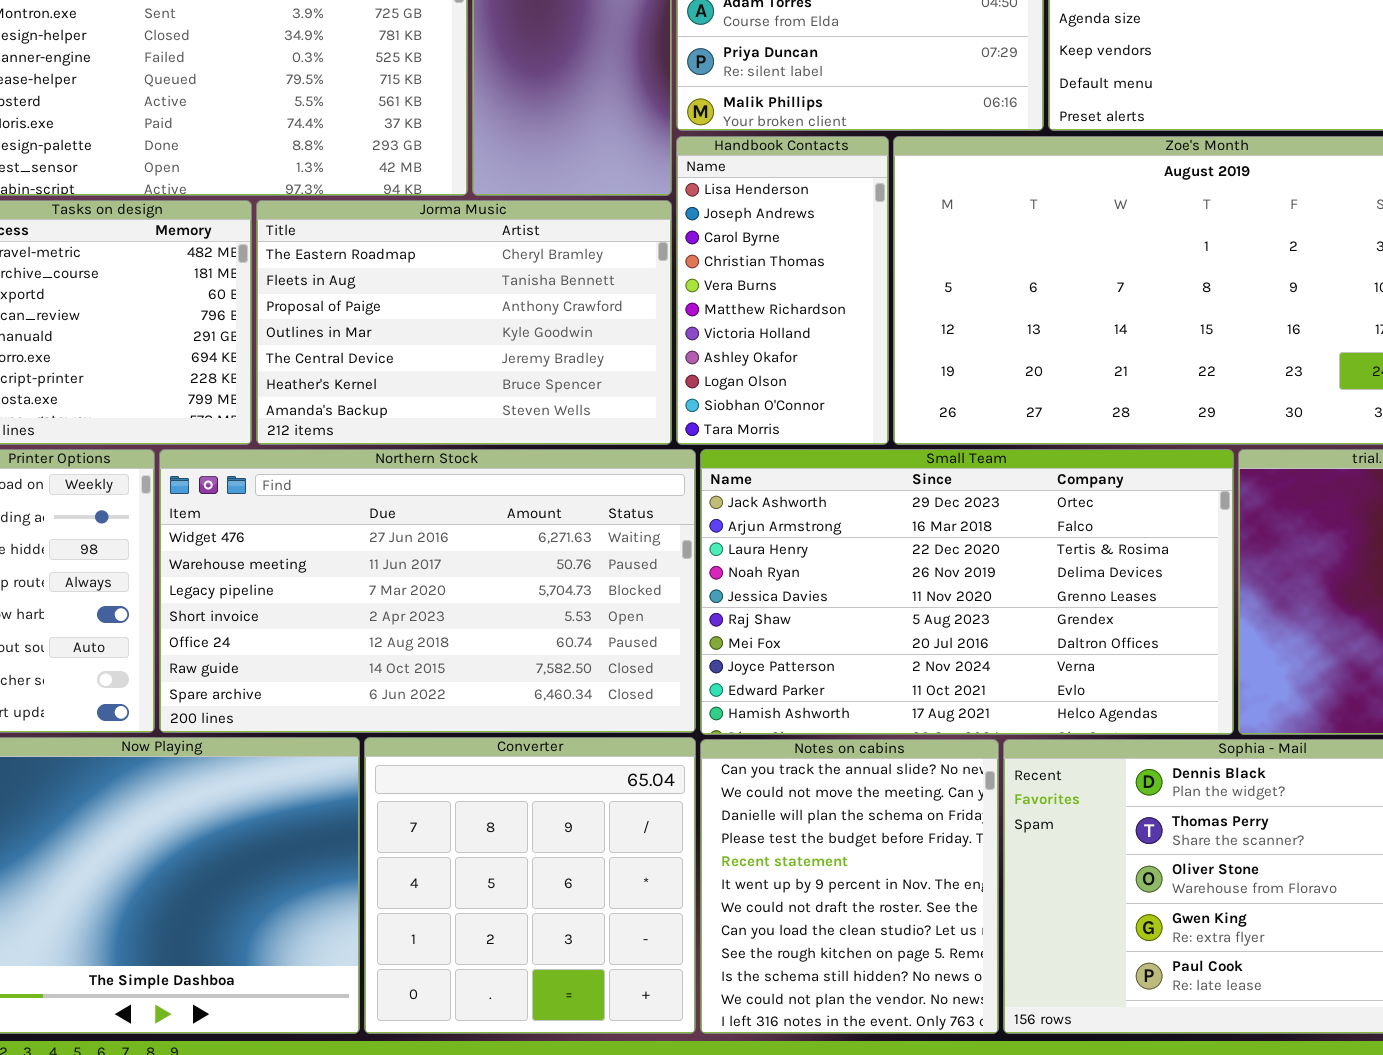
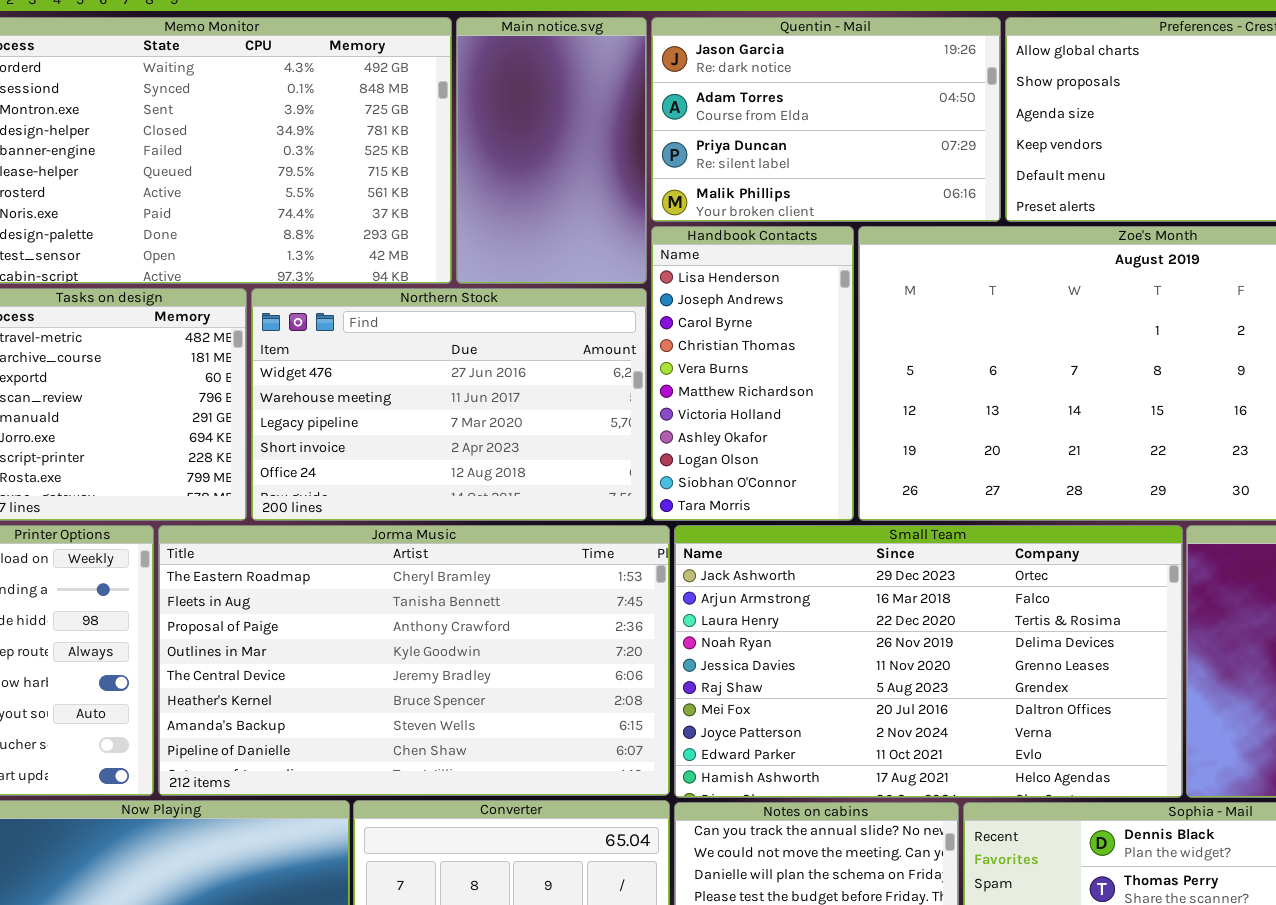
Jorma Music: [256,200,672,445] -> [158,525,670,796], moved, resized
Northern Stock: [159,449,696,733] -> [251,288,647,521], moved, resized

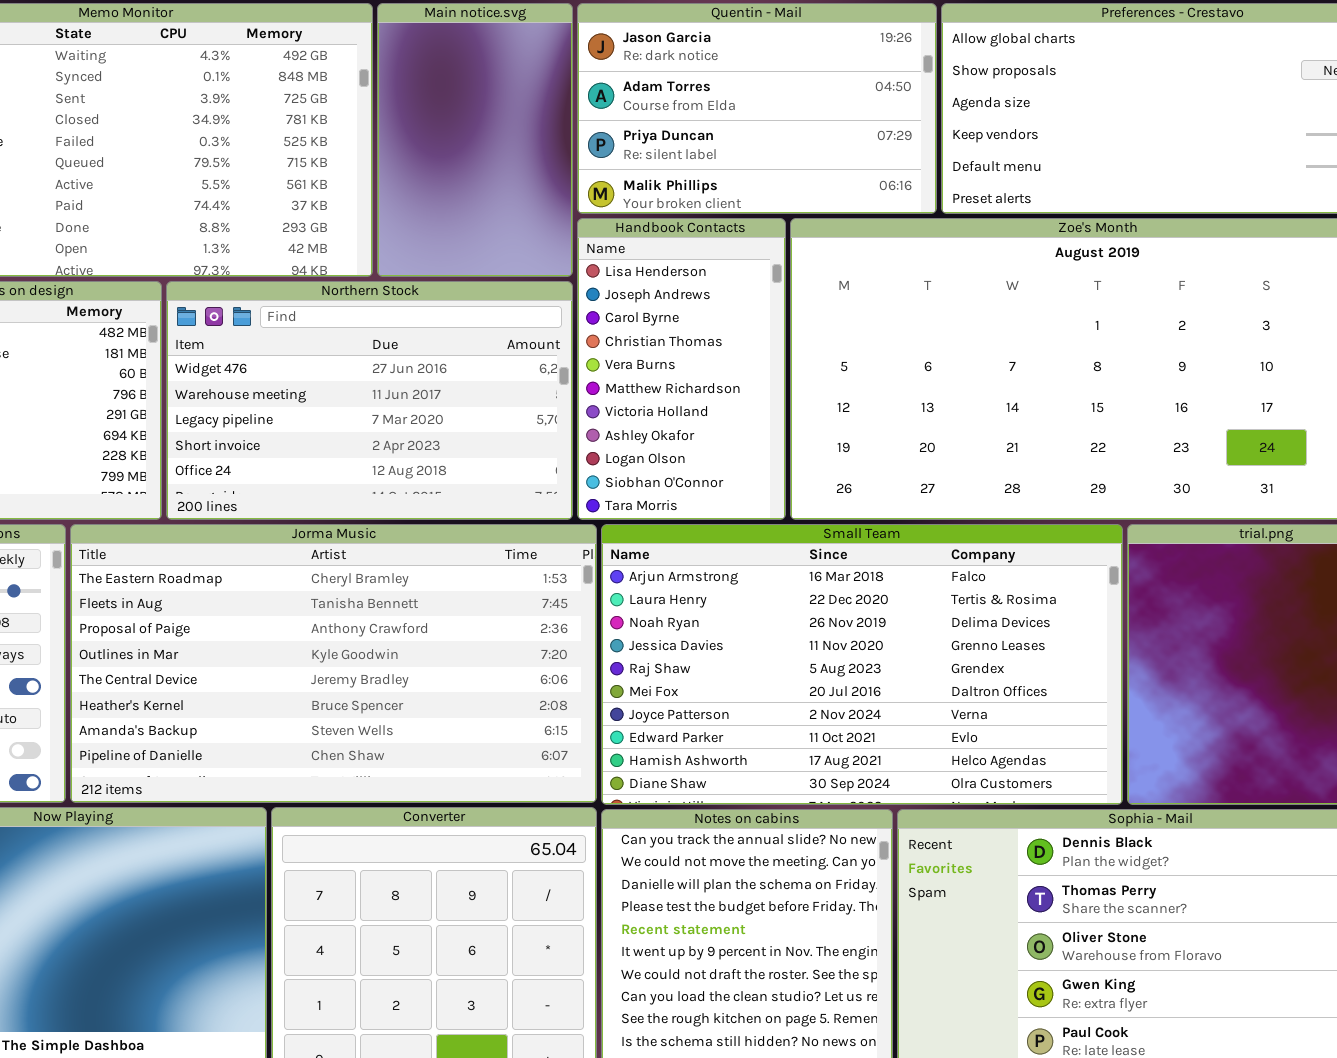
Small Team: [674,525,1183,798] -> [601,524,1123,805], scrolled down 1 row

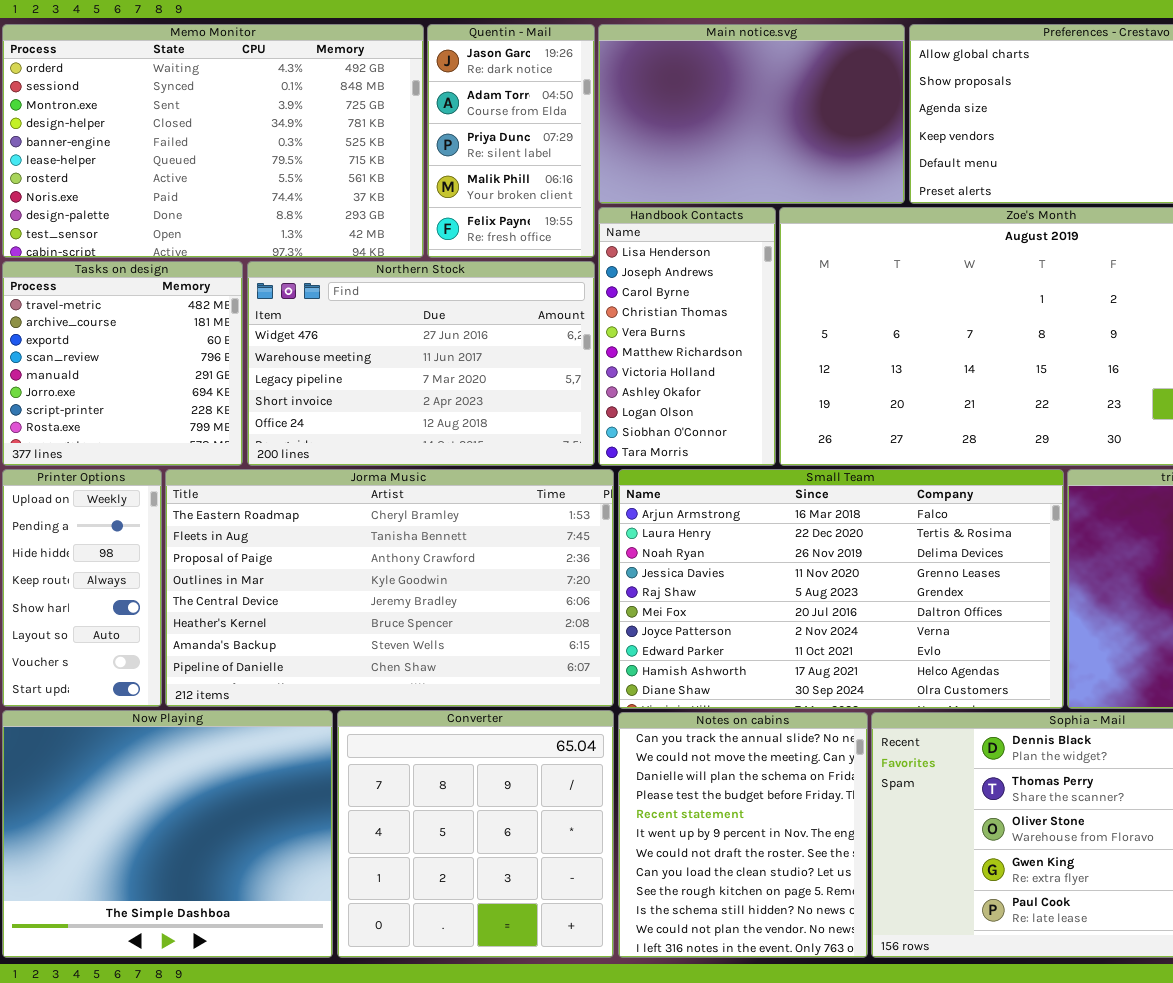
Main notice.svg: [377,3,573,277] -> [598,24,905,204], moved, resized
Quentin - Mail: [577,3,937,214] -> [427,24,595,258], moved, resized

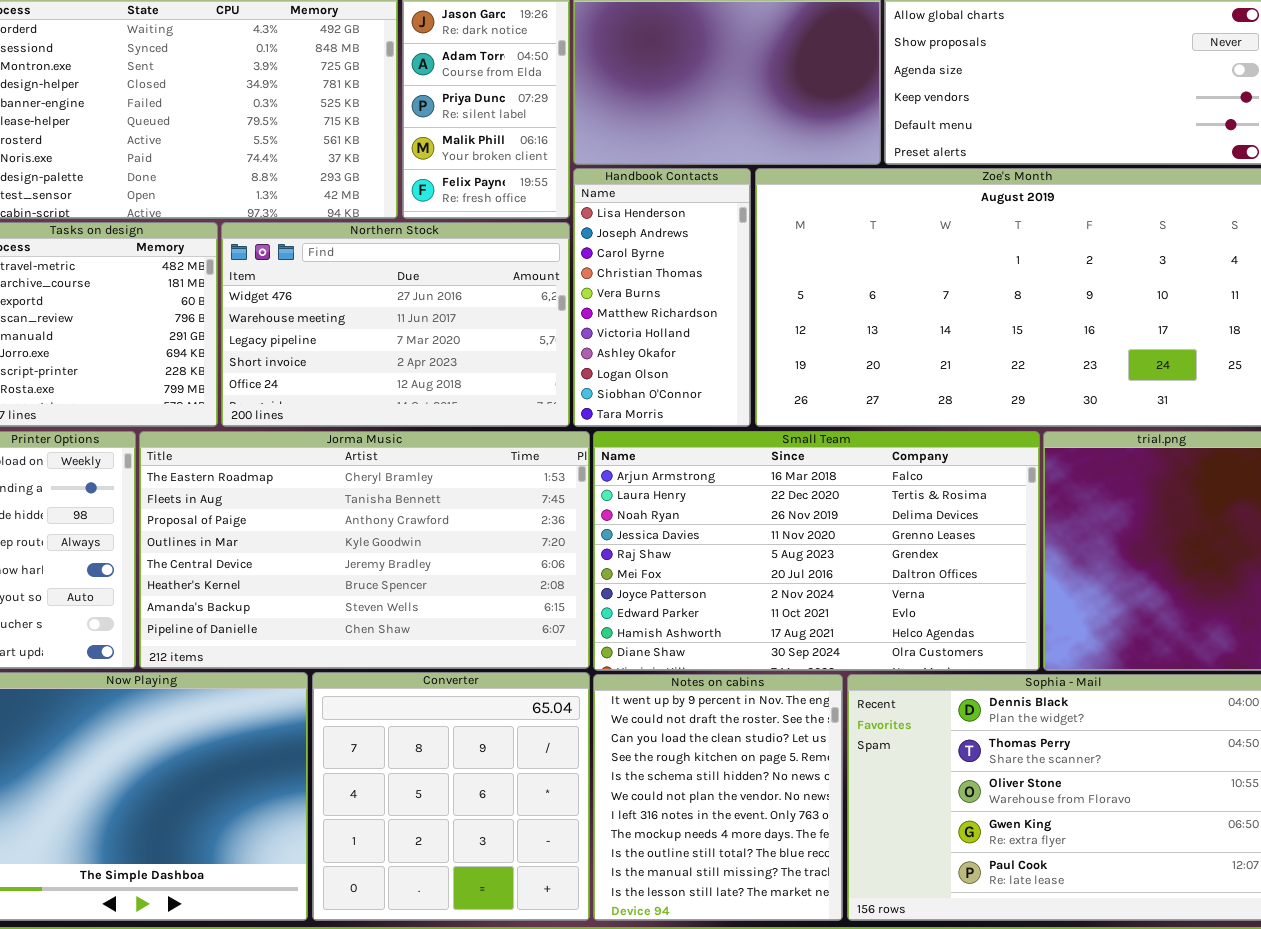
Notes on cabins: [618,712,868,958] -> [593,674,843,921], scrolled down 5 rows

